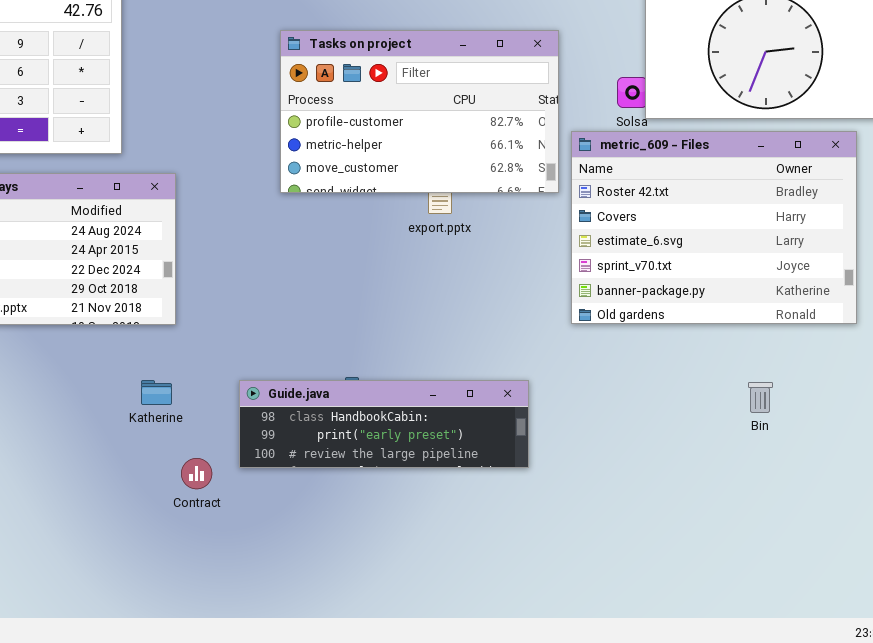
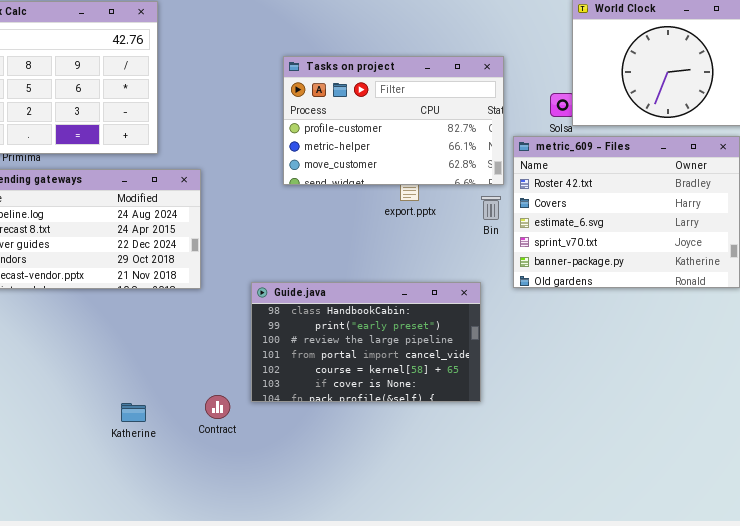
Katherine: [141,380,172,405] -> [121,403,146,422], moved
Guide.java: [239,380,529,468] -> [251,282,481,402], resized
Bin: [748,382,773,413] -> [481,196,501,220], moved

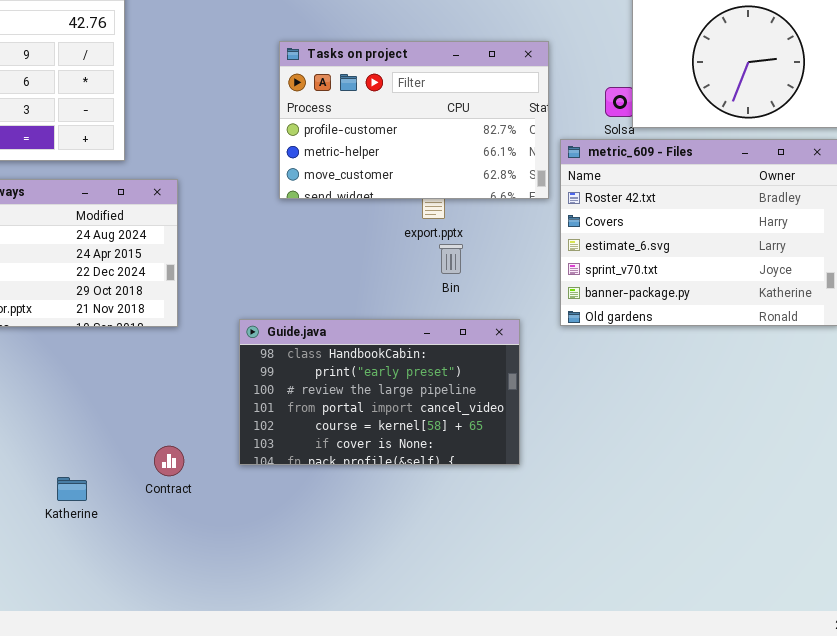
Bin: [481,196,501,220] -> [439,244,463,274], moved
Contract: [205,395,230,419] -> [154,446,184,476], moved
Katherine: [121,403,146,422] -> [57,477,87,501], moved

